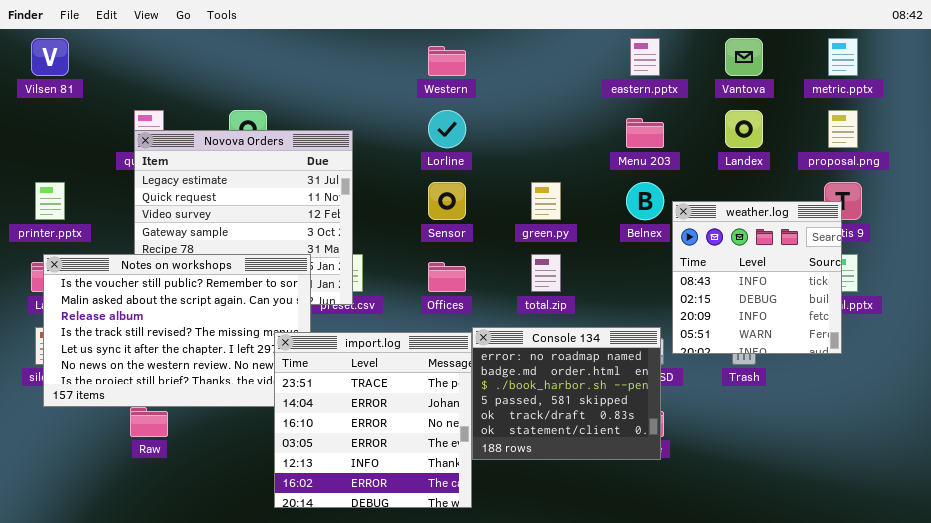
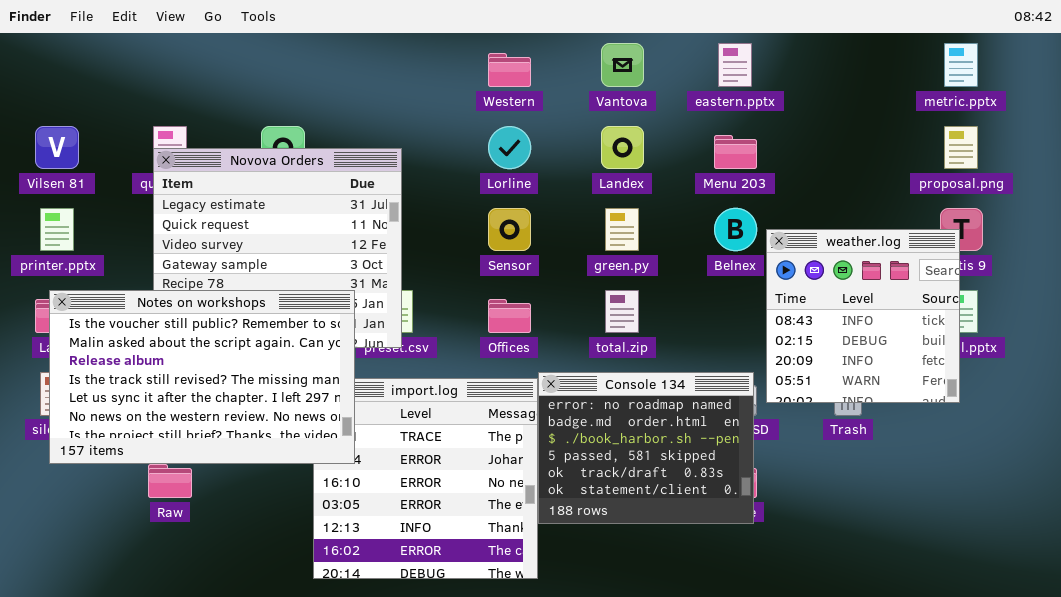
Vilsen 81: [31,38,69,76] -> [35,126,79,169], moved
Vantova: [725,38,763,76] -> [601,43,644,87], moved
Landex: [725,110,763,148] -> [601,126,644,169], moved
Notes on workshops: [43,254,311,407] -> [49,290,355,464], raised

